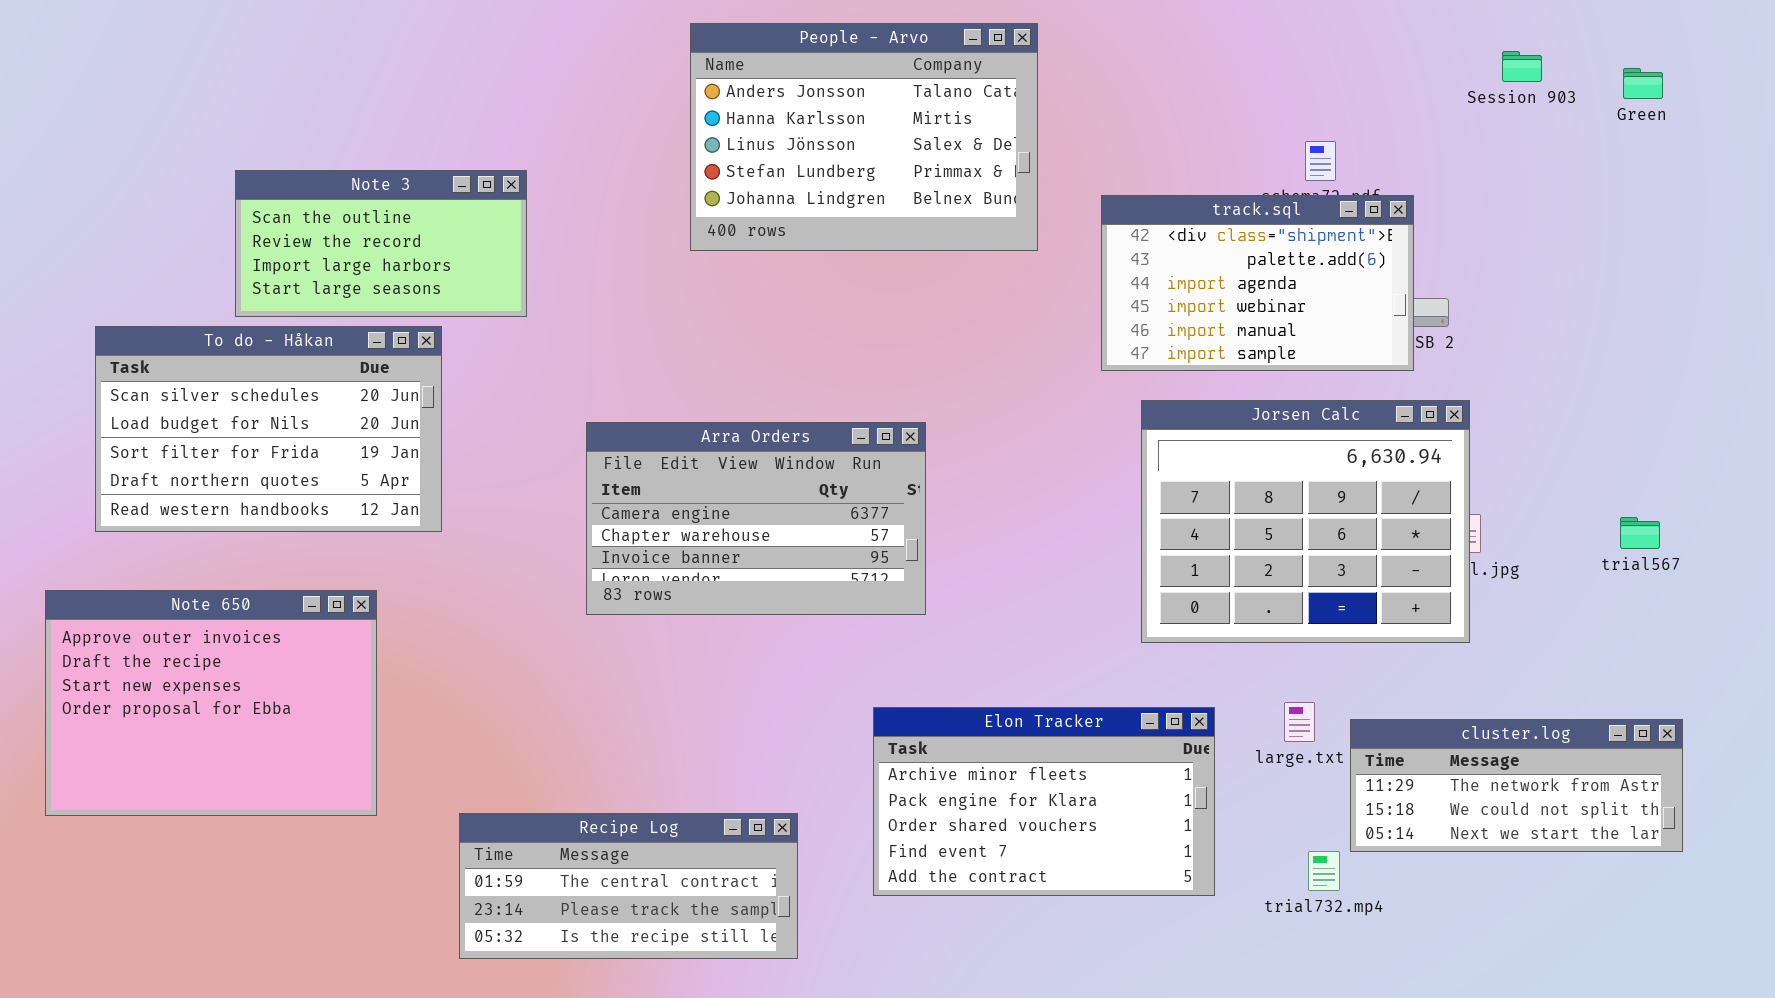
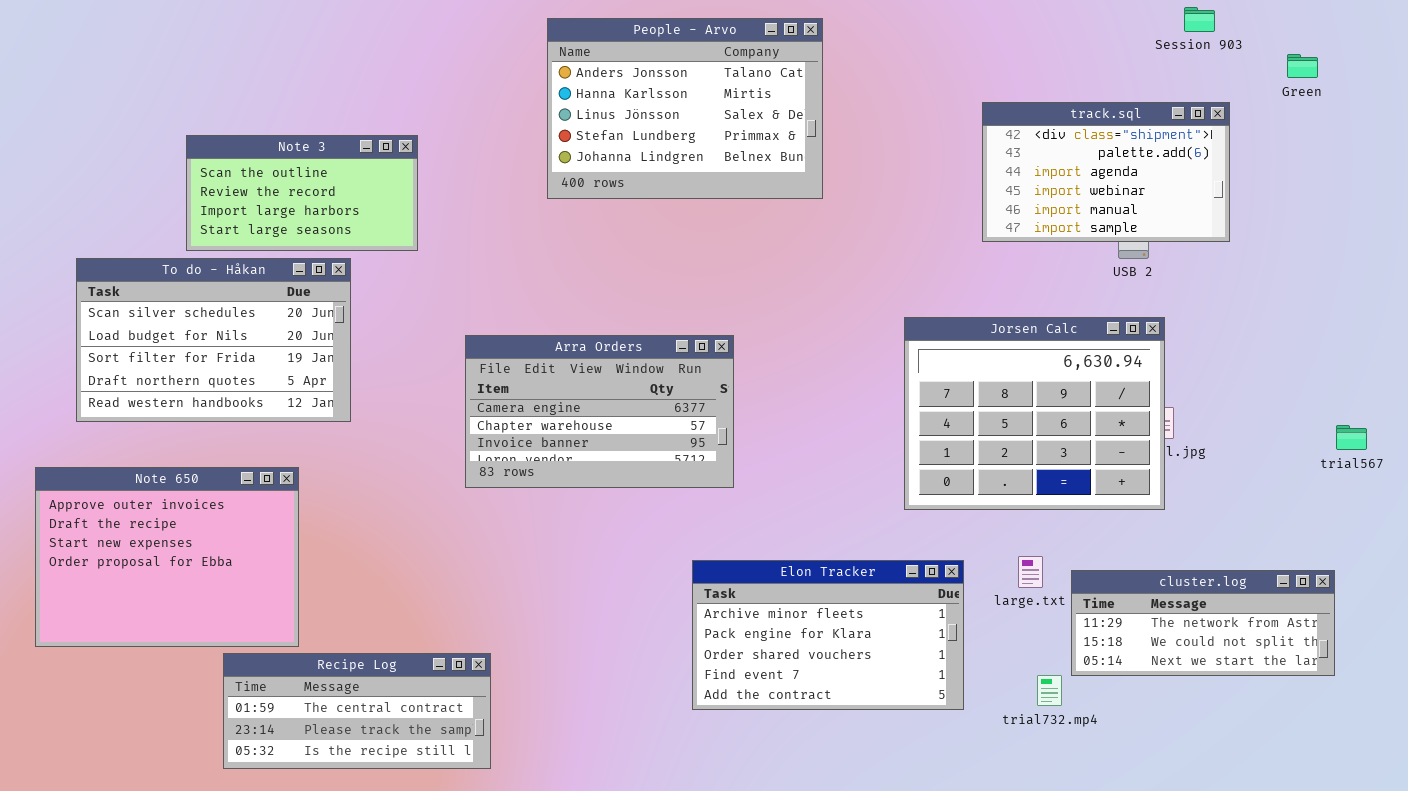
Session 903: [1502,51,1542,82] -> [1184,7,1215,32], moved
track.sql: [1101,195,1414,371] -> [982,102,1230,242], moved
trial567: [1620,517,1660,549] -> [1336,425,1367,450], moved
Recipe Log: [459,813,798,959] -> [223,653,491,769], moved

